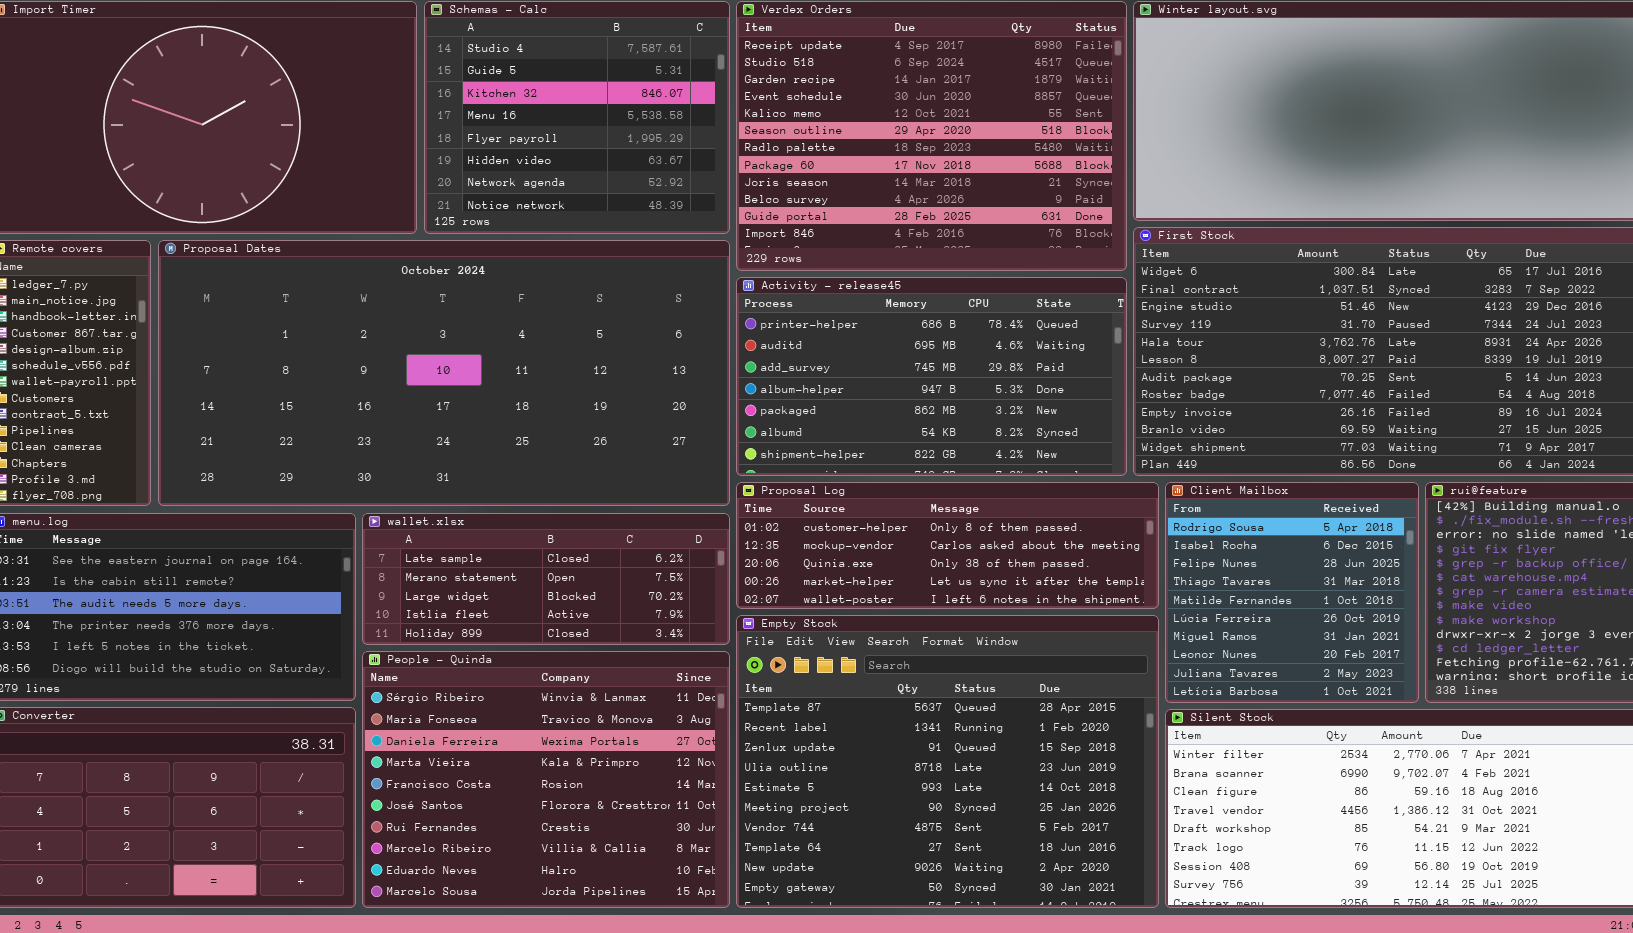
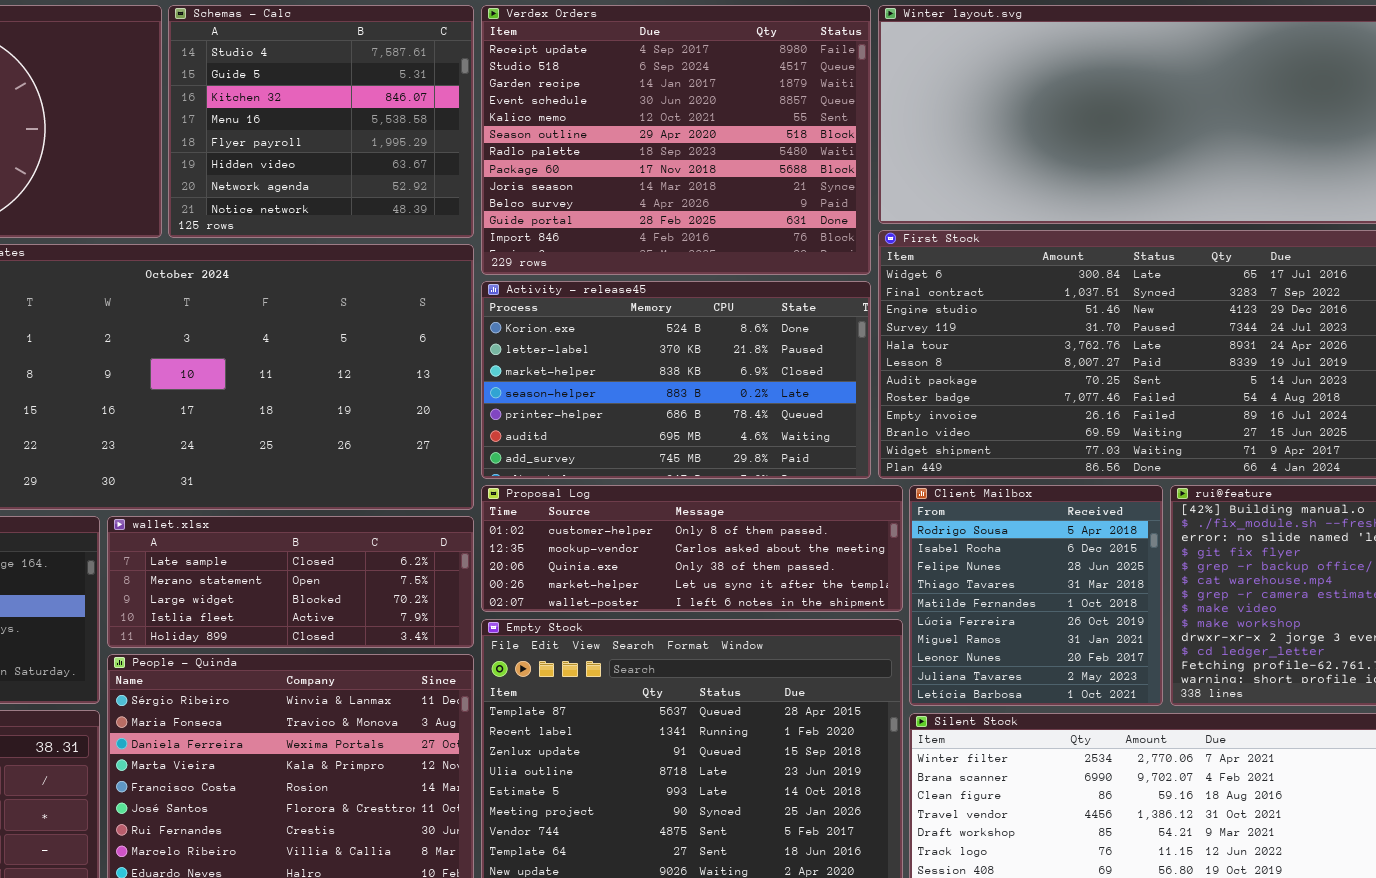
Activity - release45: [736,277,1127,476] -> [481,281,871,479], scrolled up 4 rows

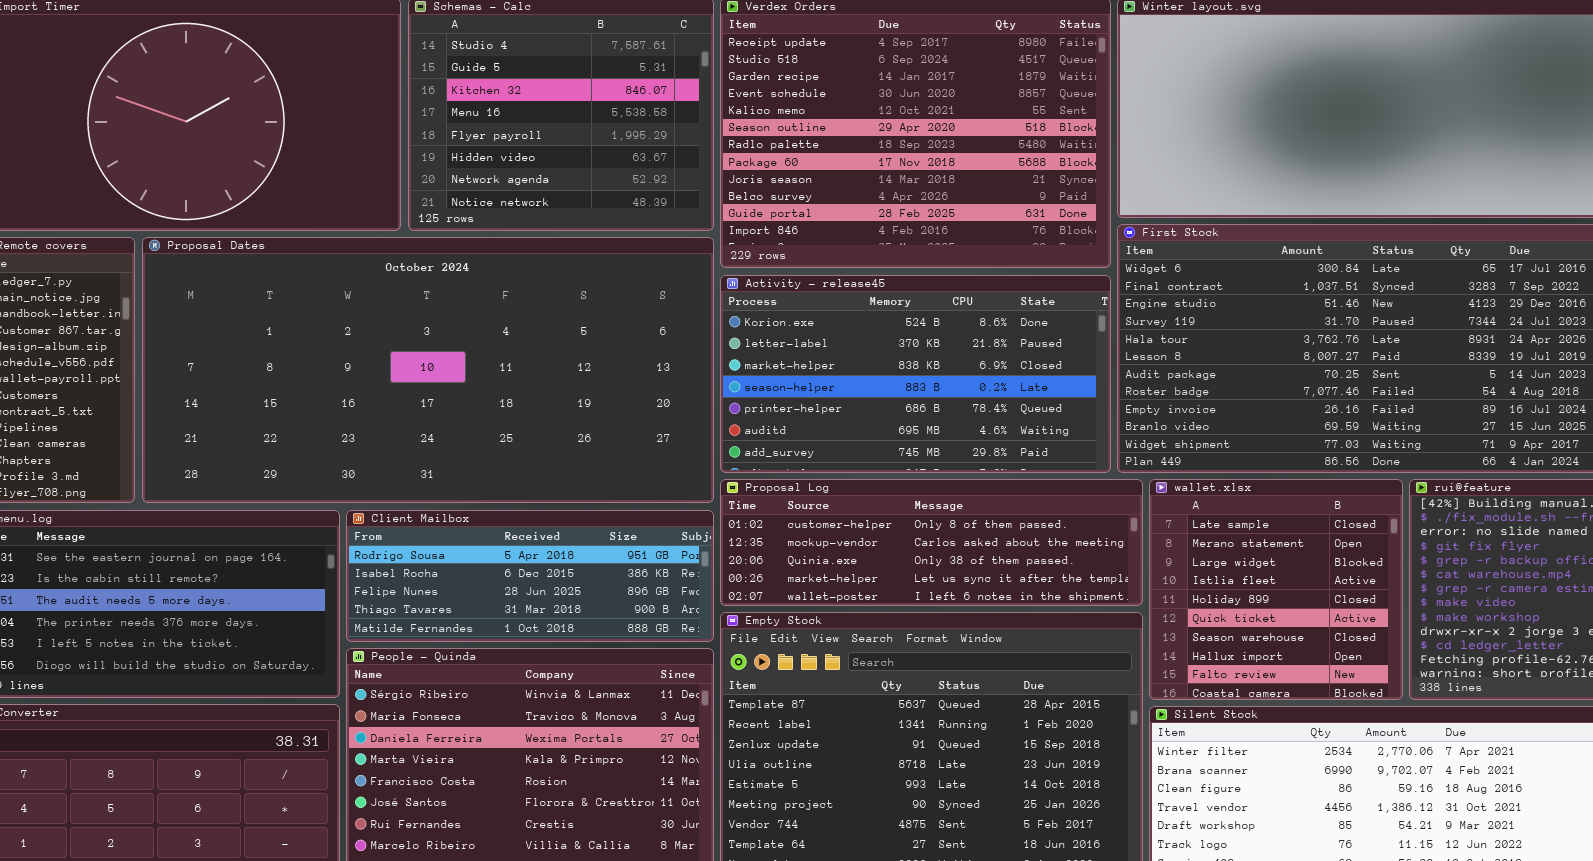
Client Mailbox: [909,485,1163,706] -> [346,510,714,642], moved, resized
wallet.xlsx: [107,516,474,648] -> [1149,479,1403,700], moved, resized

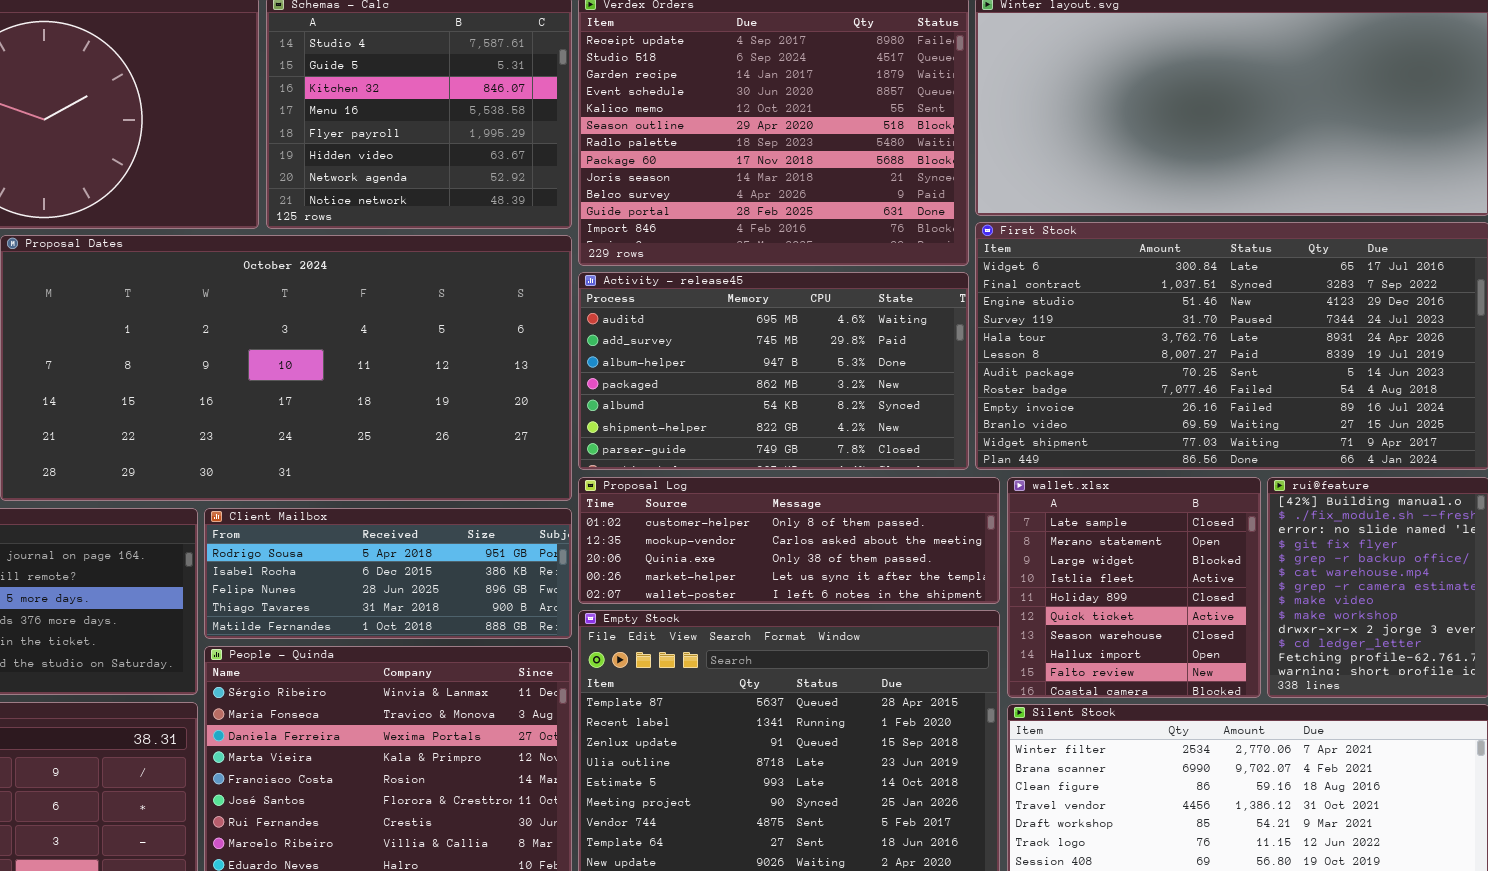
Activity - release45: [720,275,1111,473] -> [578,272,969,470], scrolled down 5 rows

